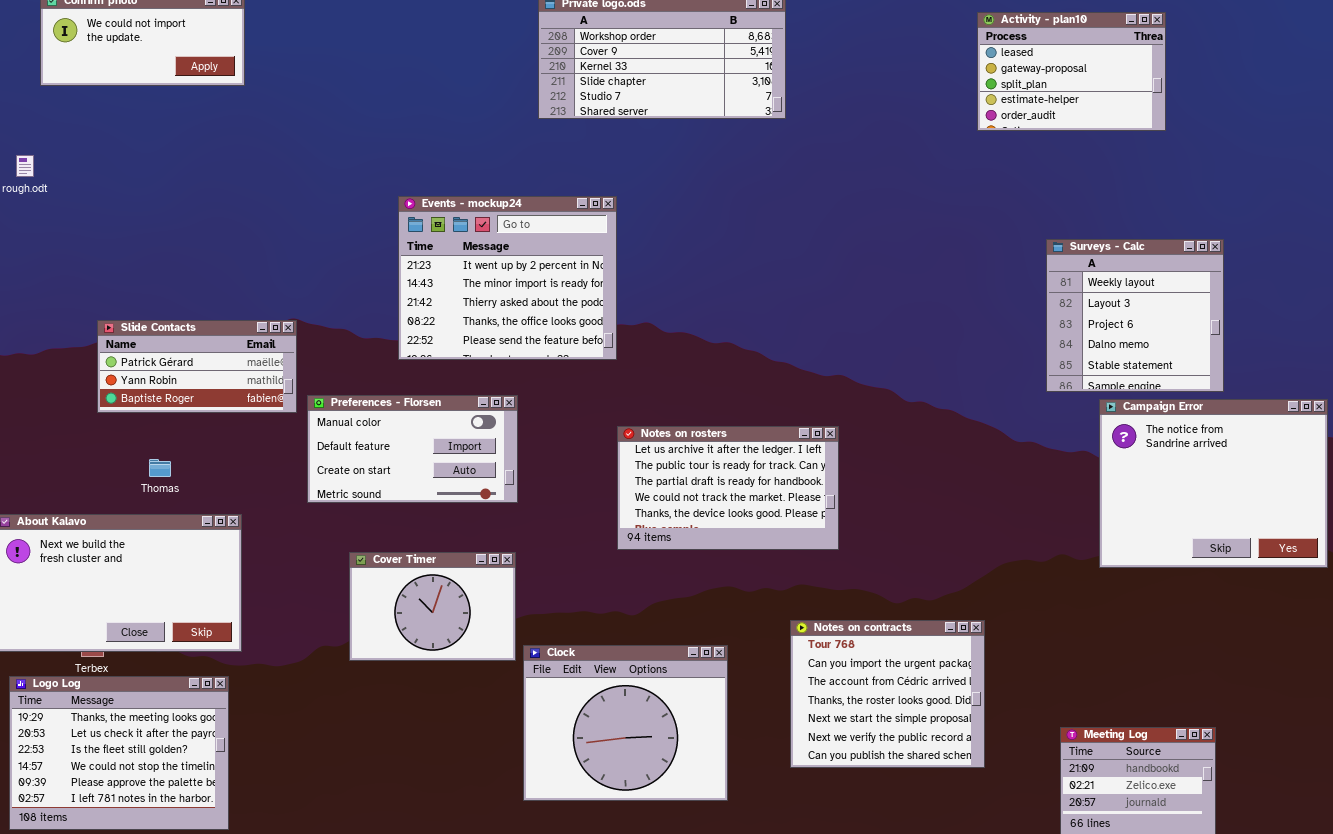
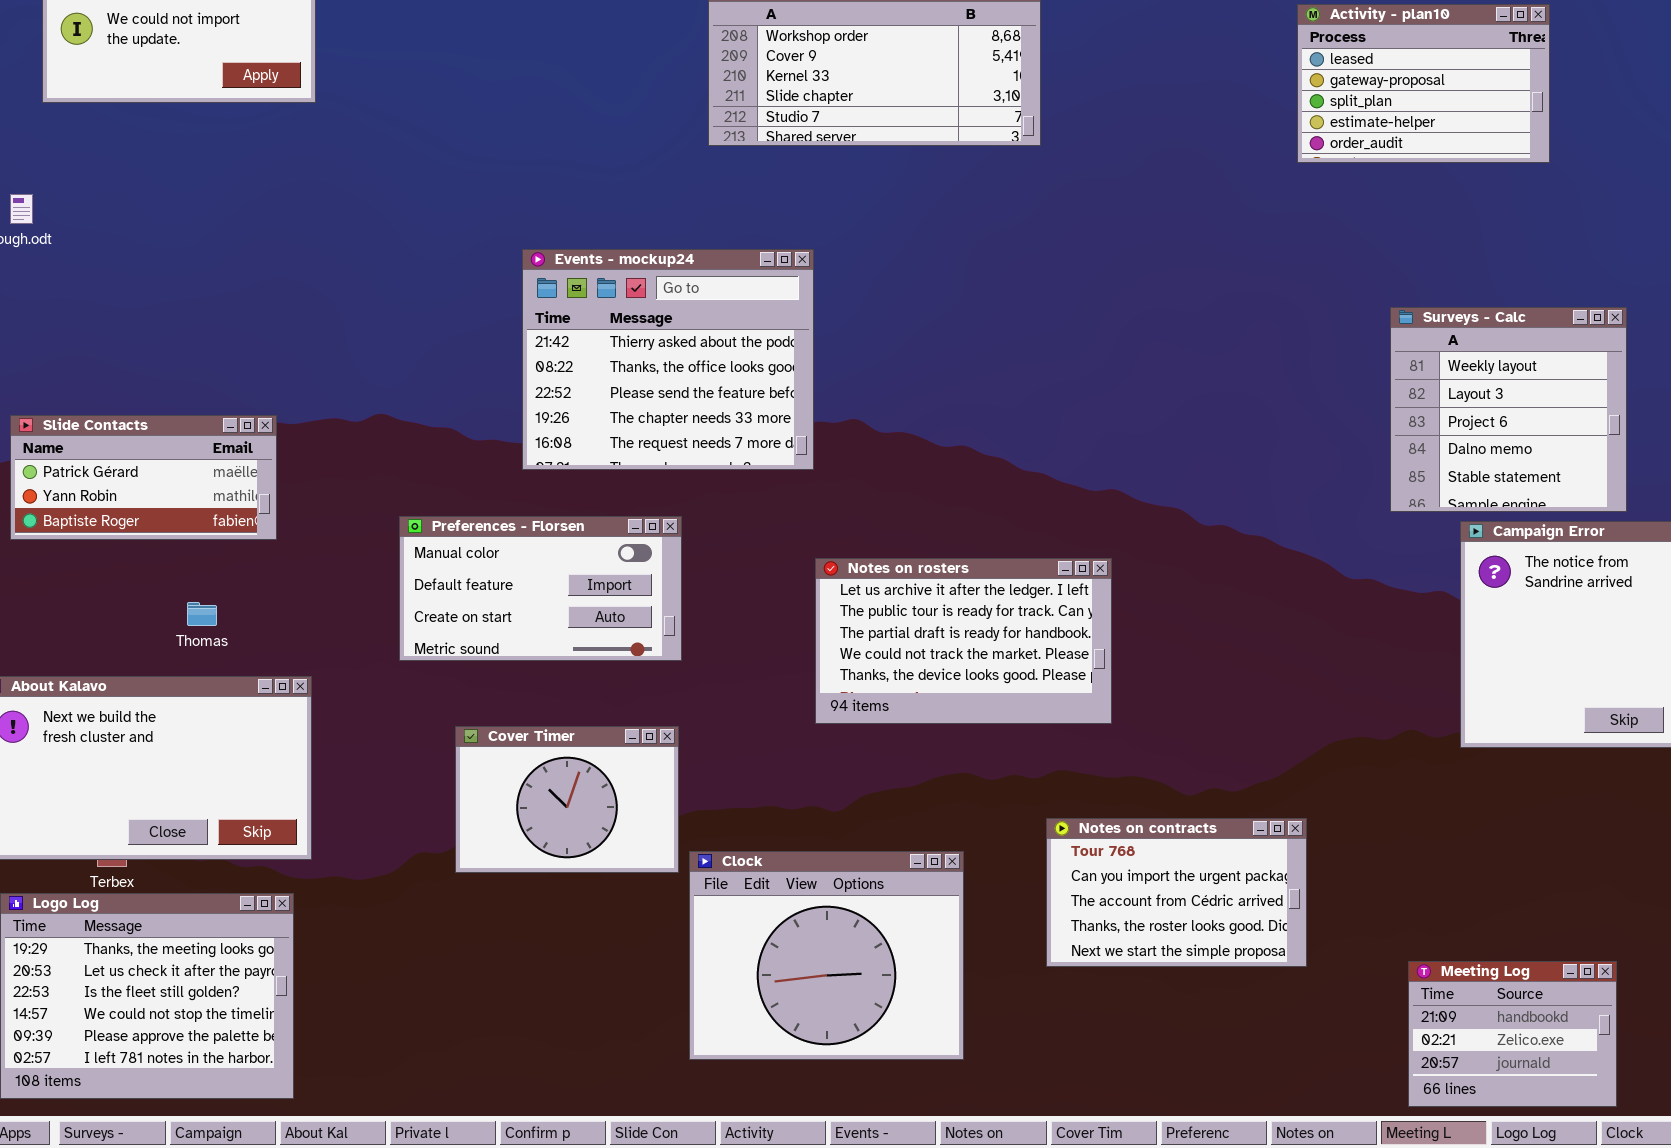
Events - mockup24: [398,196,617,360] -> [522,249,814,470], scrolled down 2 rows
Slide Contacts: [97,320,297,413] -> [10,415,277,540], moved
Notes on contracts: [790,620,985,768] -> [1046,818,1307,967], resized

